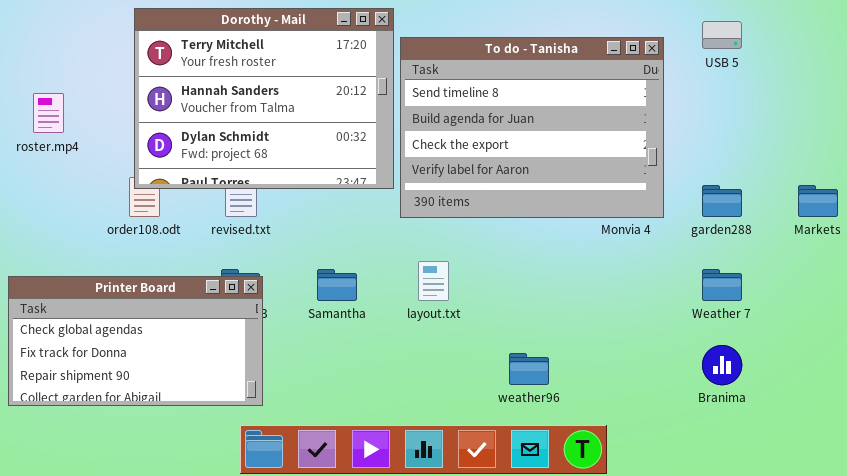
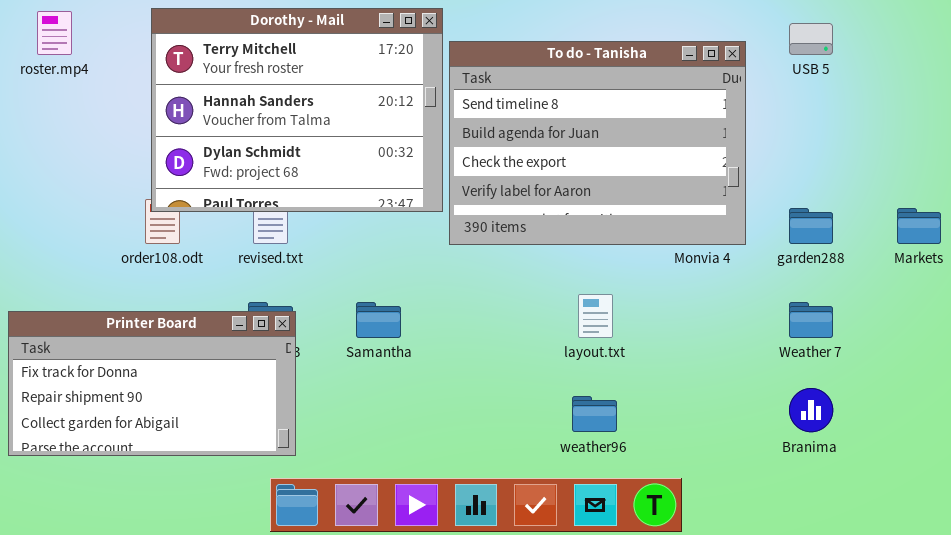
roster.mp4: [33,93,64,133] -> [37,11,72,55], moved
layout.txt: [418,261,449,301] -> [578,294,613,338], moved
Printer Board: [8,276,263,406] -> [8,311,296,456], scrolled down 1 row

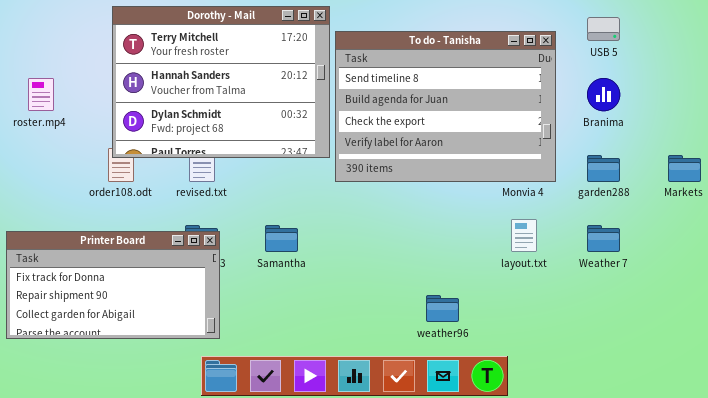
roster.mp4: [37,11,72,55] -> [28,78,54,111], moved
layout.txt: [578,294,613,338] -> [511,219,537,252], moved
Branima: [789,388,833,432] -> [587,78,620,111], moved

